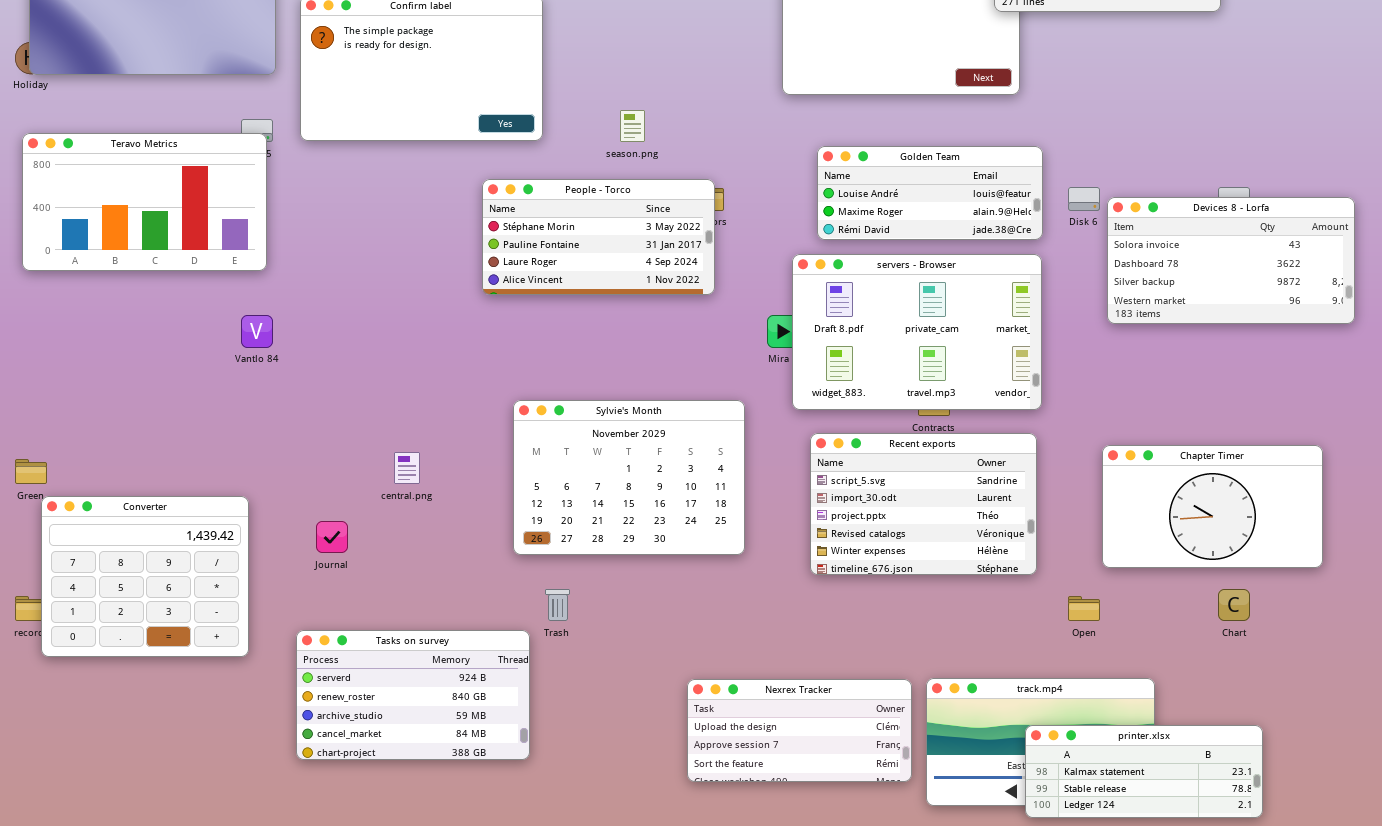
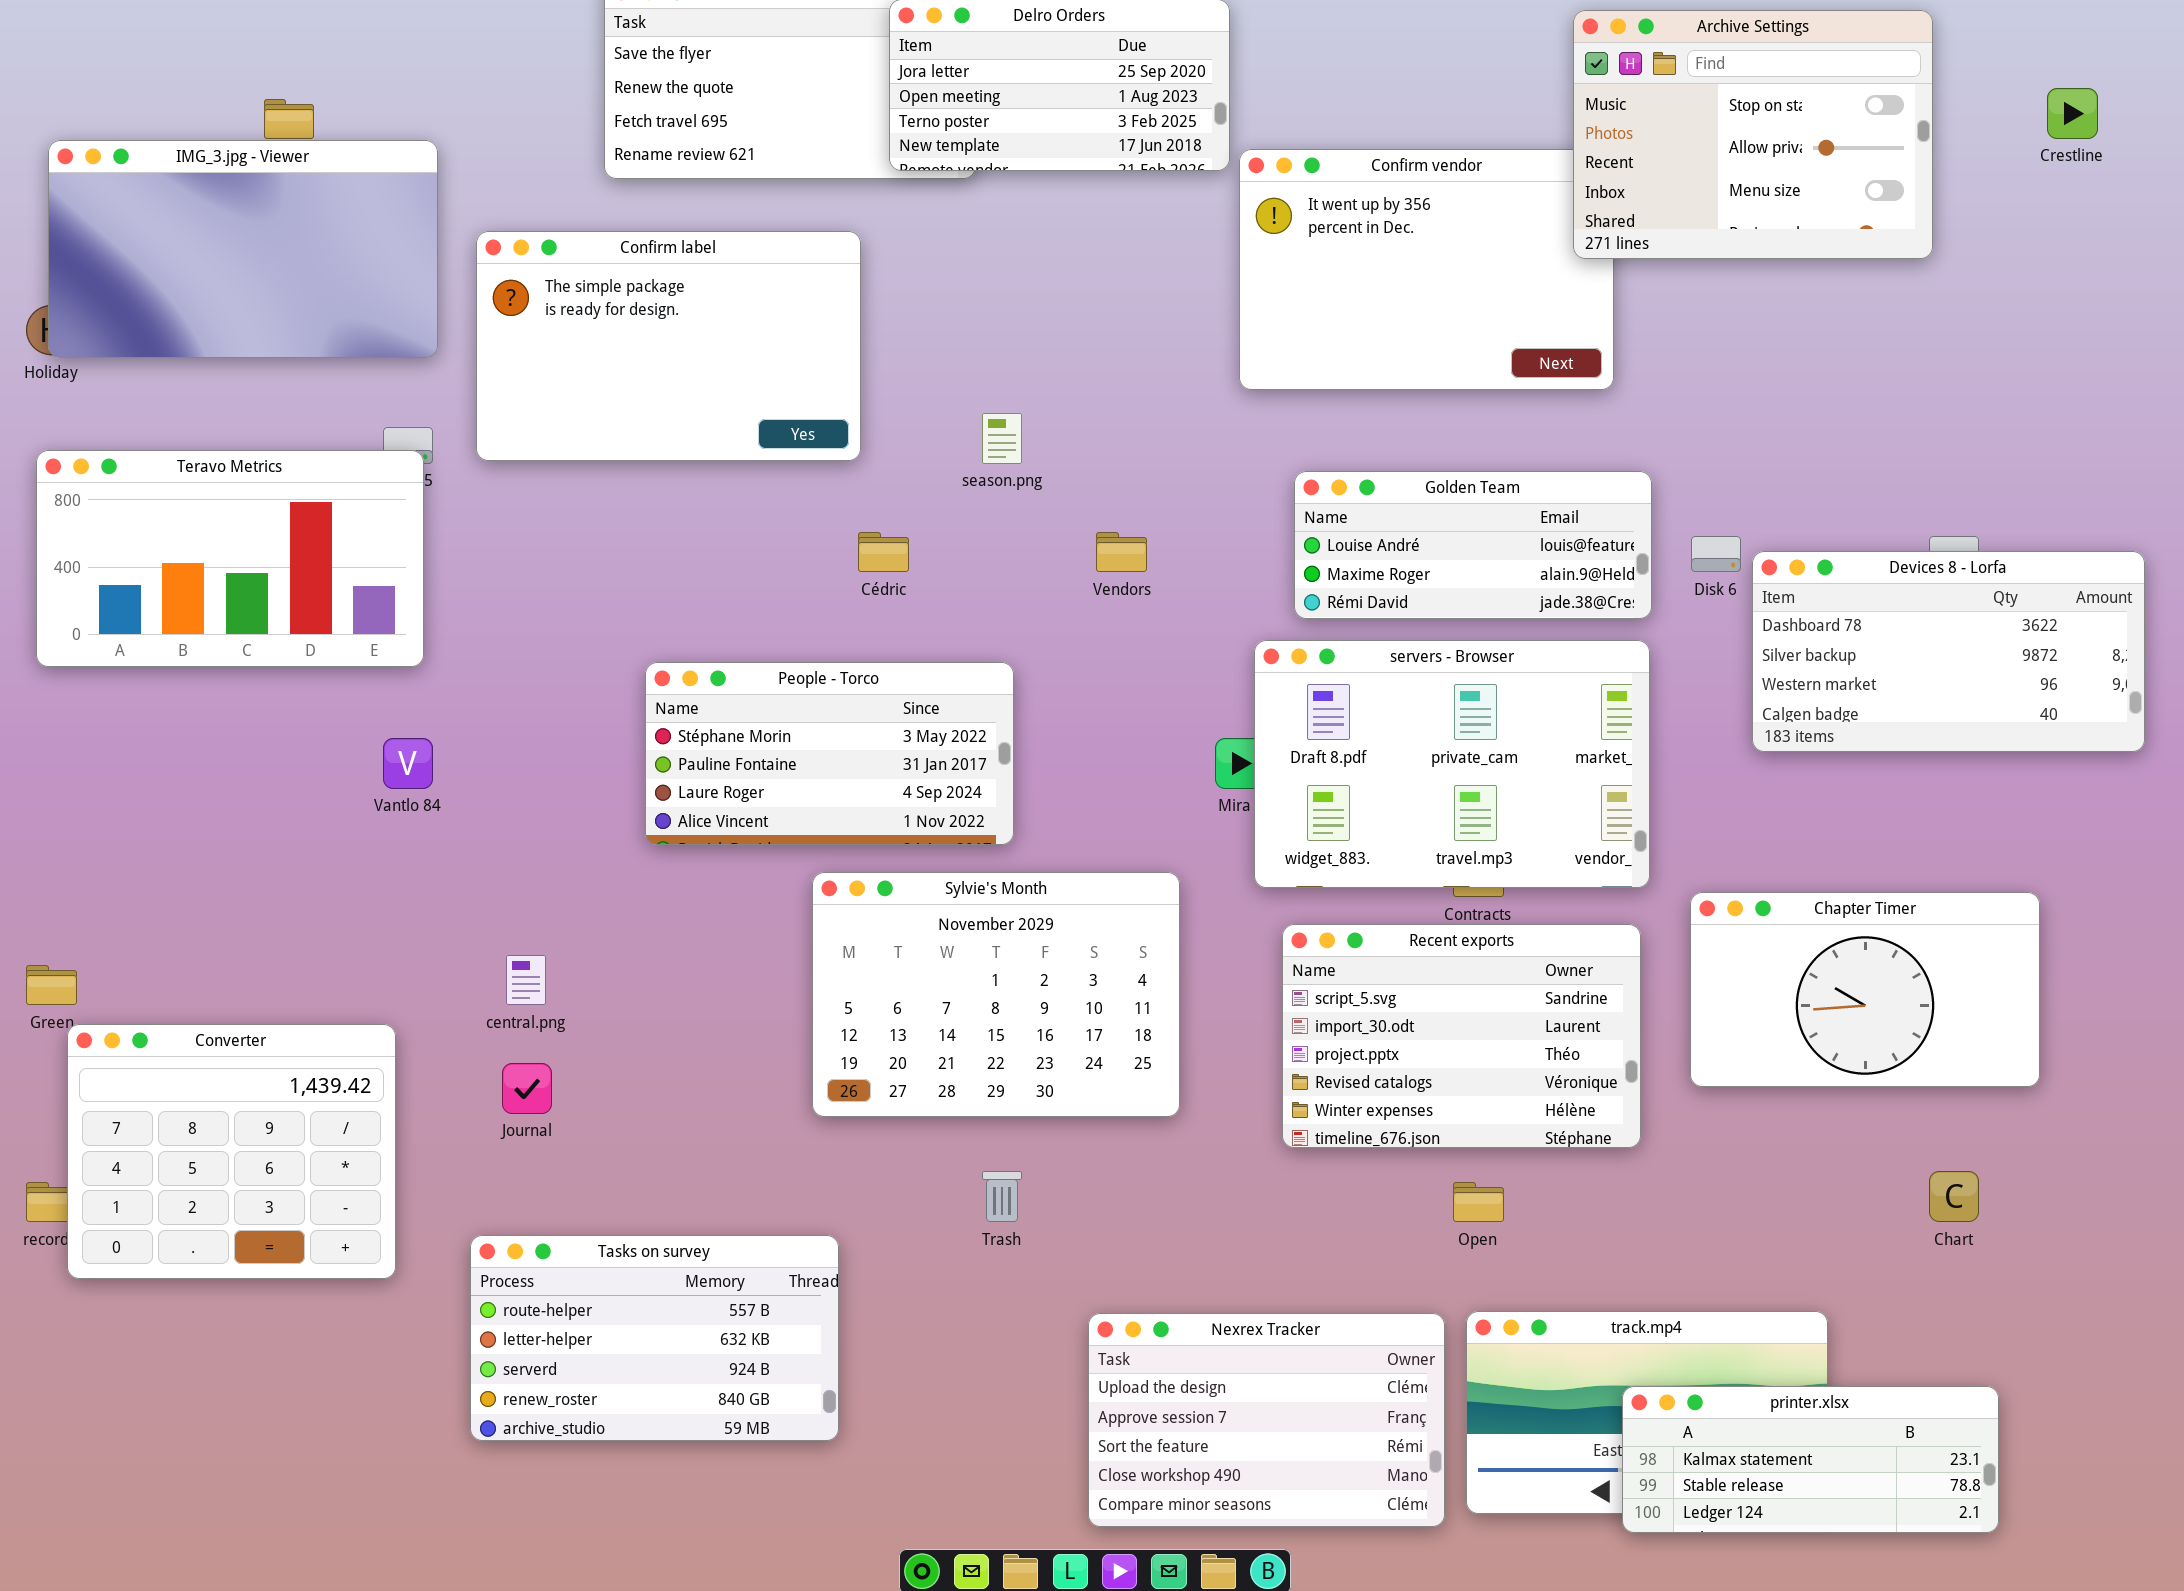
People - Torco: [482,179,715,295] -> [645,662,1014,845], moved
Devices 8 - Lorfa: [1107,197,1355,324] -> [1752,551,2145,752], scrolled down 1 row
Chapter Timer: [1102,445,1323,568] -> [1690,892,2040,1087], moved
central.png: [394,452,420,484] -> [506,955,546,1005], moved
Trash: [545,589,570,621] -> [982,1171,1022,1222], moved
Open: [1068,596,1100,621] -> [1453,1182,1504,1222], moved
Tasks on survey: [296,630,530,760] -> [470,1235,839,1441], scrolled up 2 rows
Nexrex Tracker: [687,679,912,782] -> [1088,1313,1445,1527], resized

